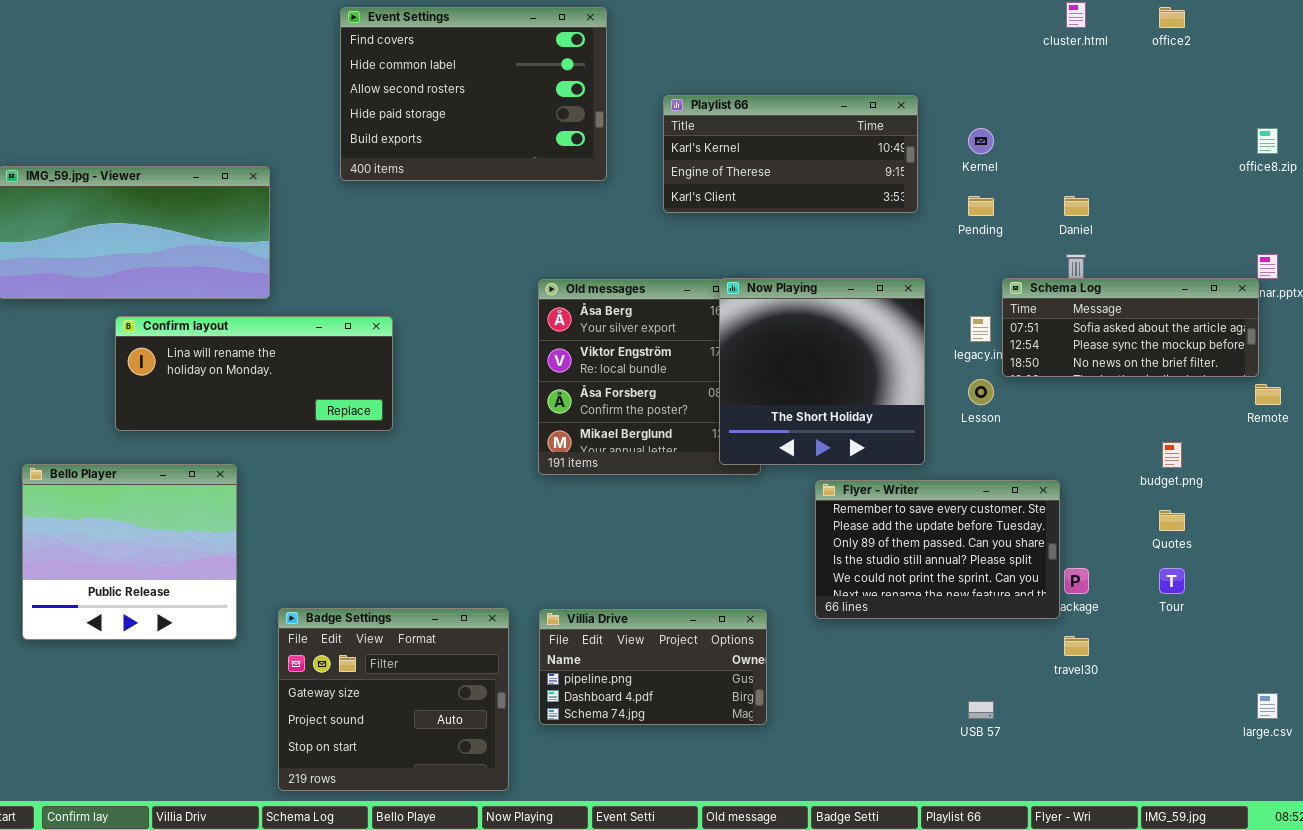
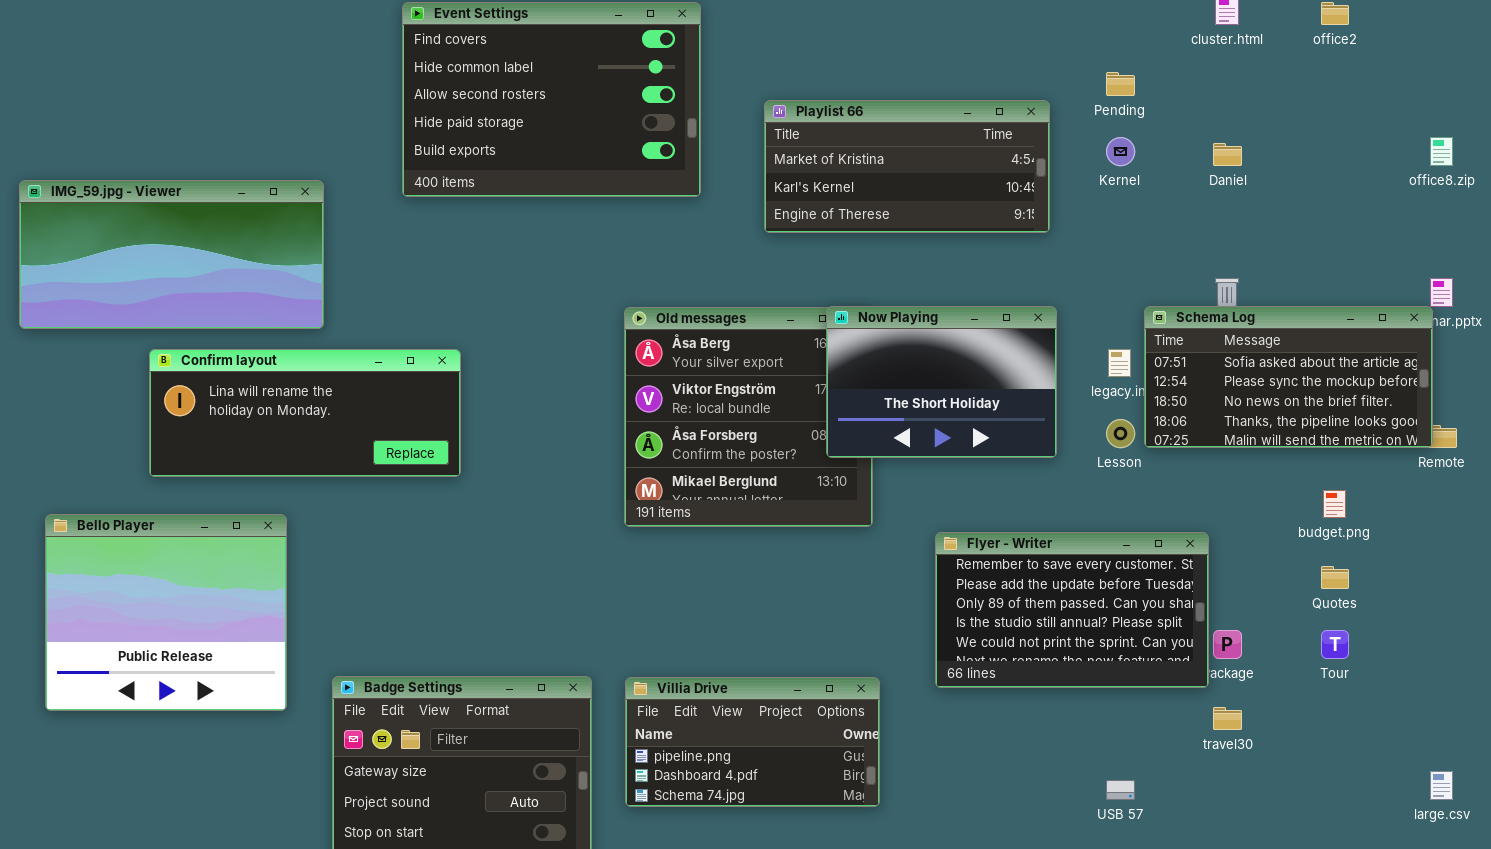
Playlist 66: [663,95,918,213] -> [764,100,1050,233], scrolled up 1 row
Pending: [968,196,994,216] -> [1106,72,1135,96], moved
Daniel: [1064,196,1089,216] -> [1213,143,1242,166], moved
Now Playing: [719,278,925,465] -> [826,306,1057,458], resized
Schema Log: [1002,278,1259,377] -> [1144,306,1433,448], resized

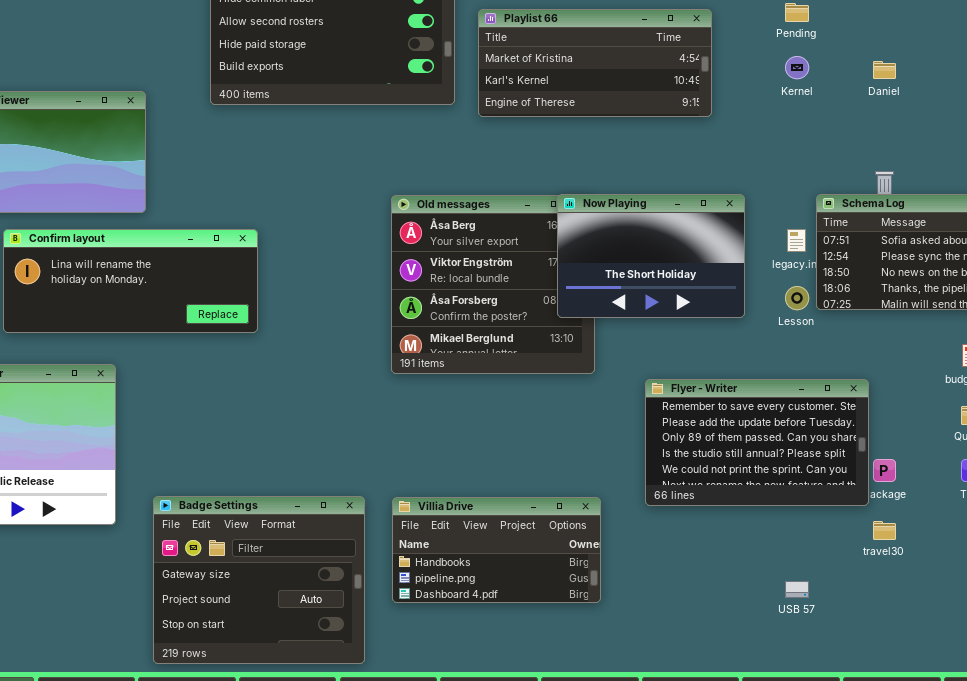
Playlist 66: [764,100,1050,233] -> [478,9,712,117], moved
Villia Drive: [625,677,880,807] -> [392,497,601,603], scrolled up 1 row

